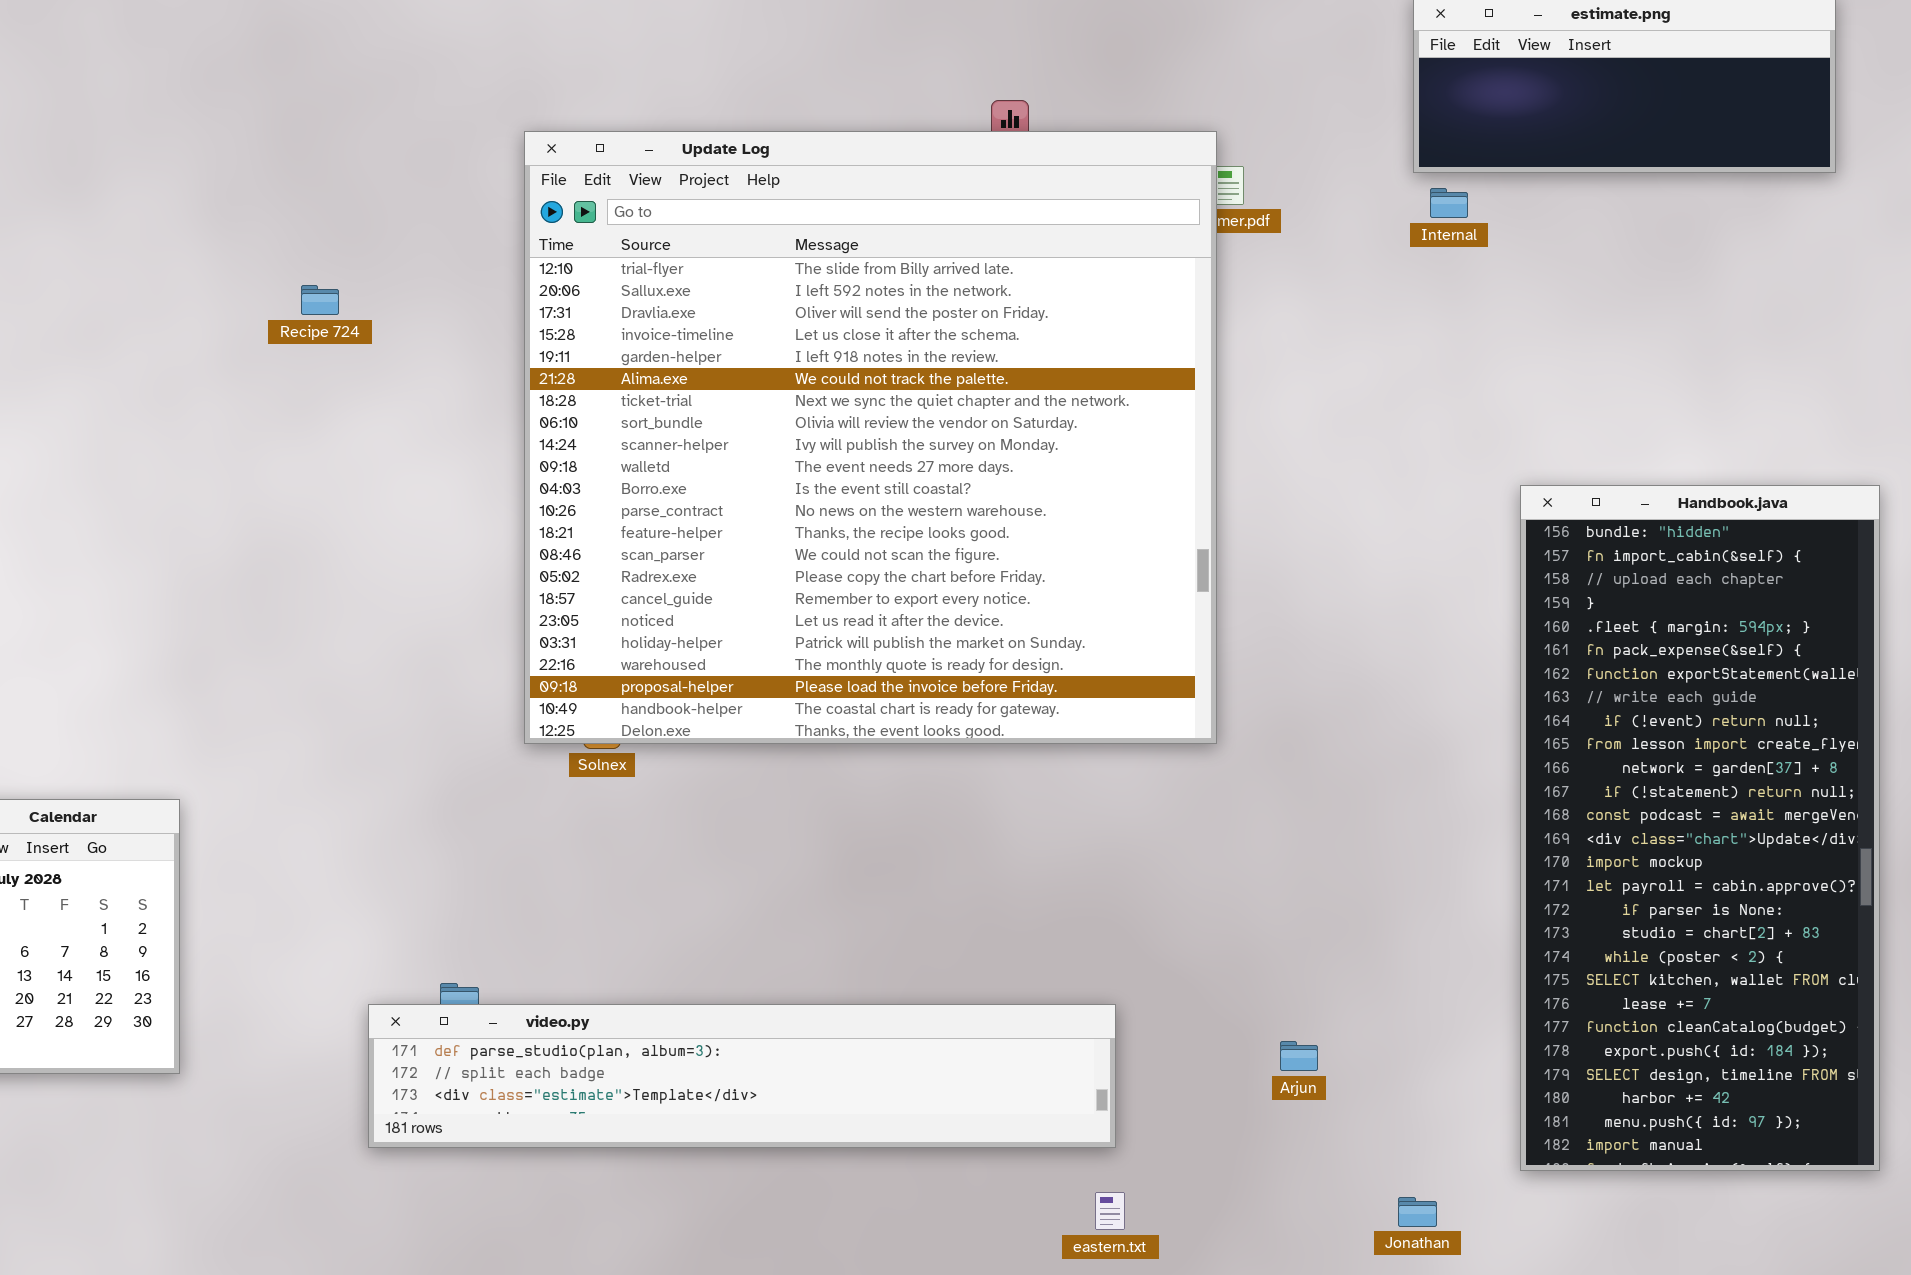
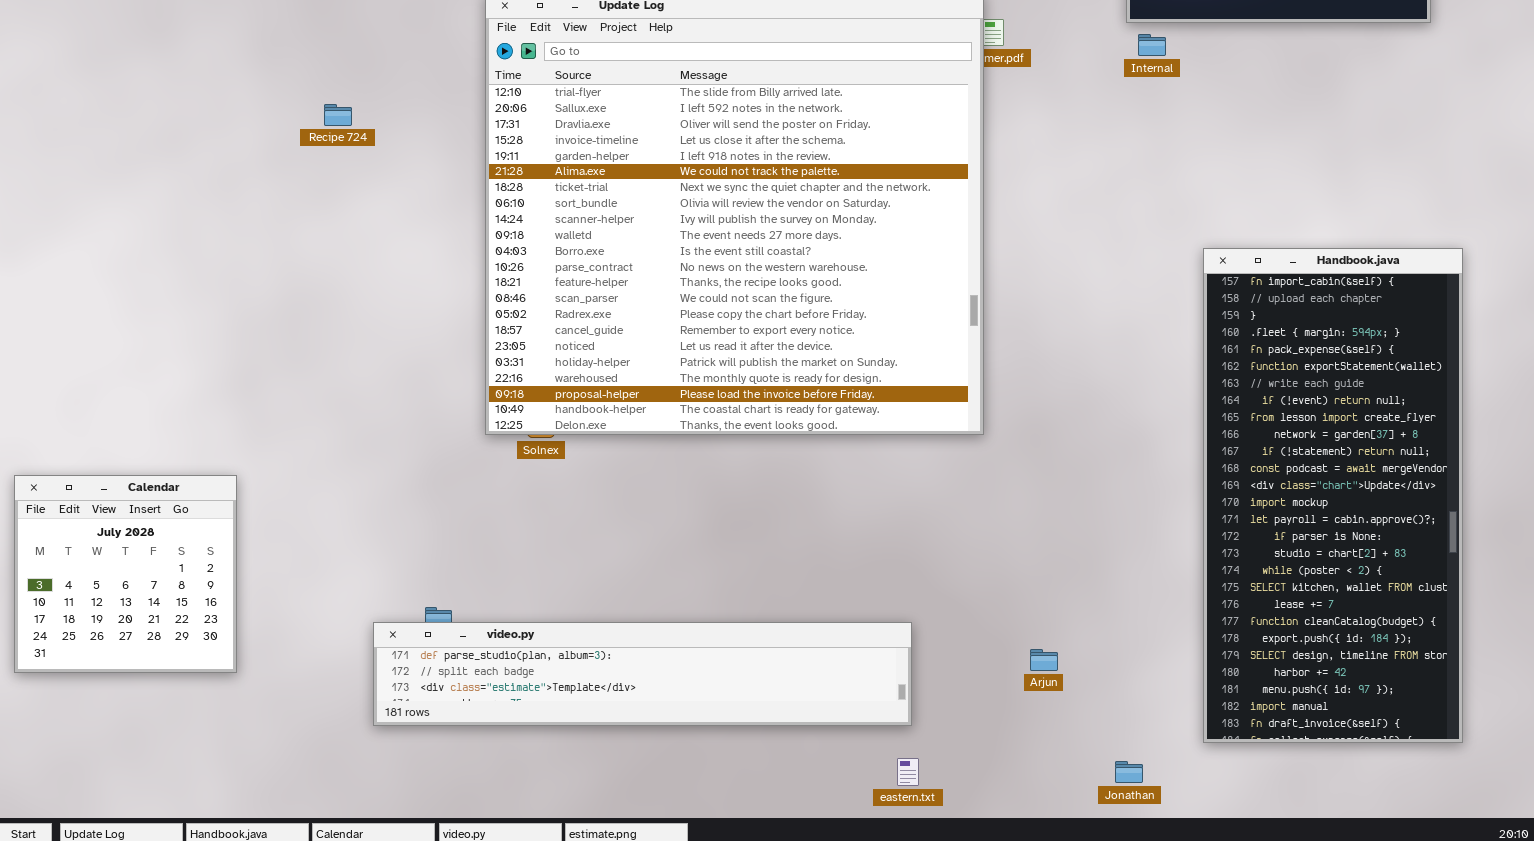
Handbook.java: [1520,485,1880,1171] -> [1203,248,1463,743], scrolled down 1 row

